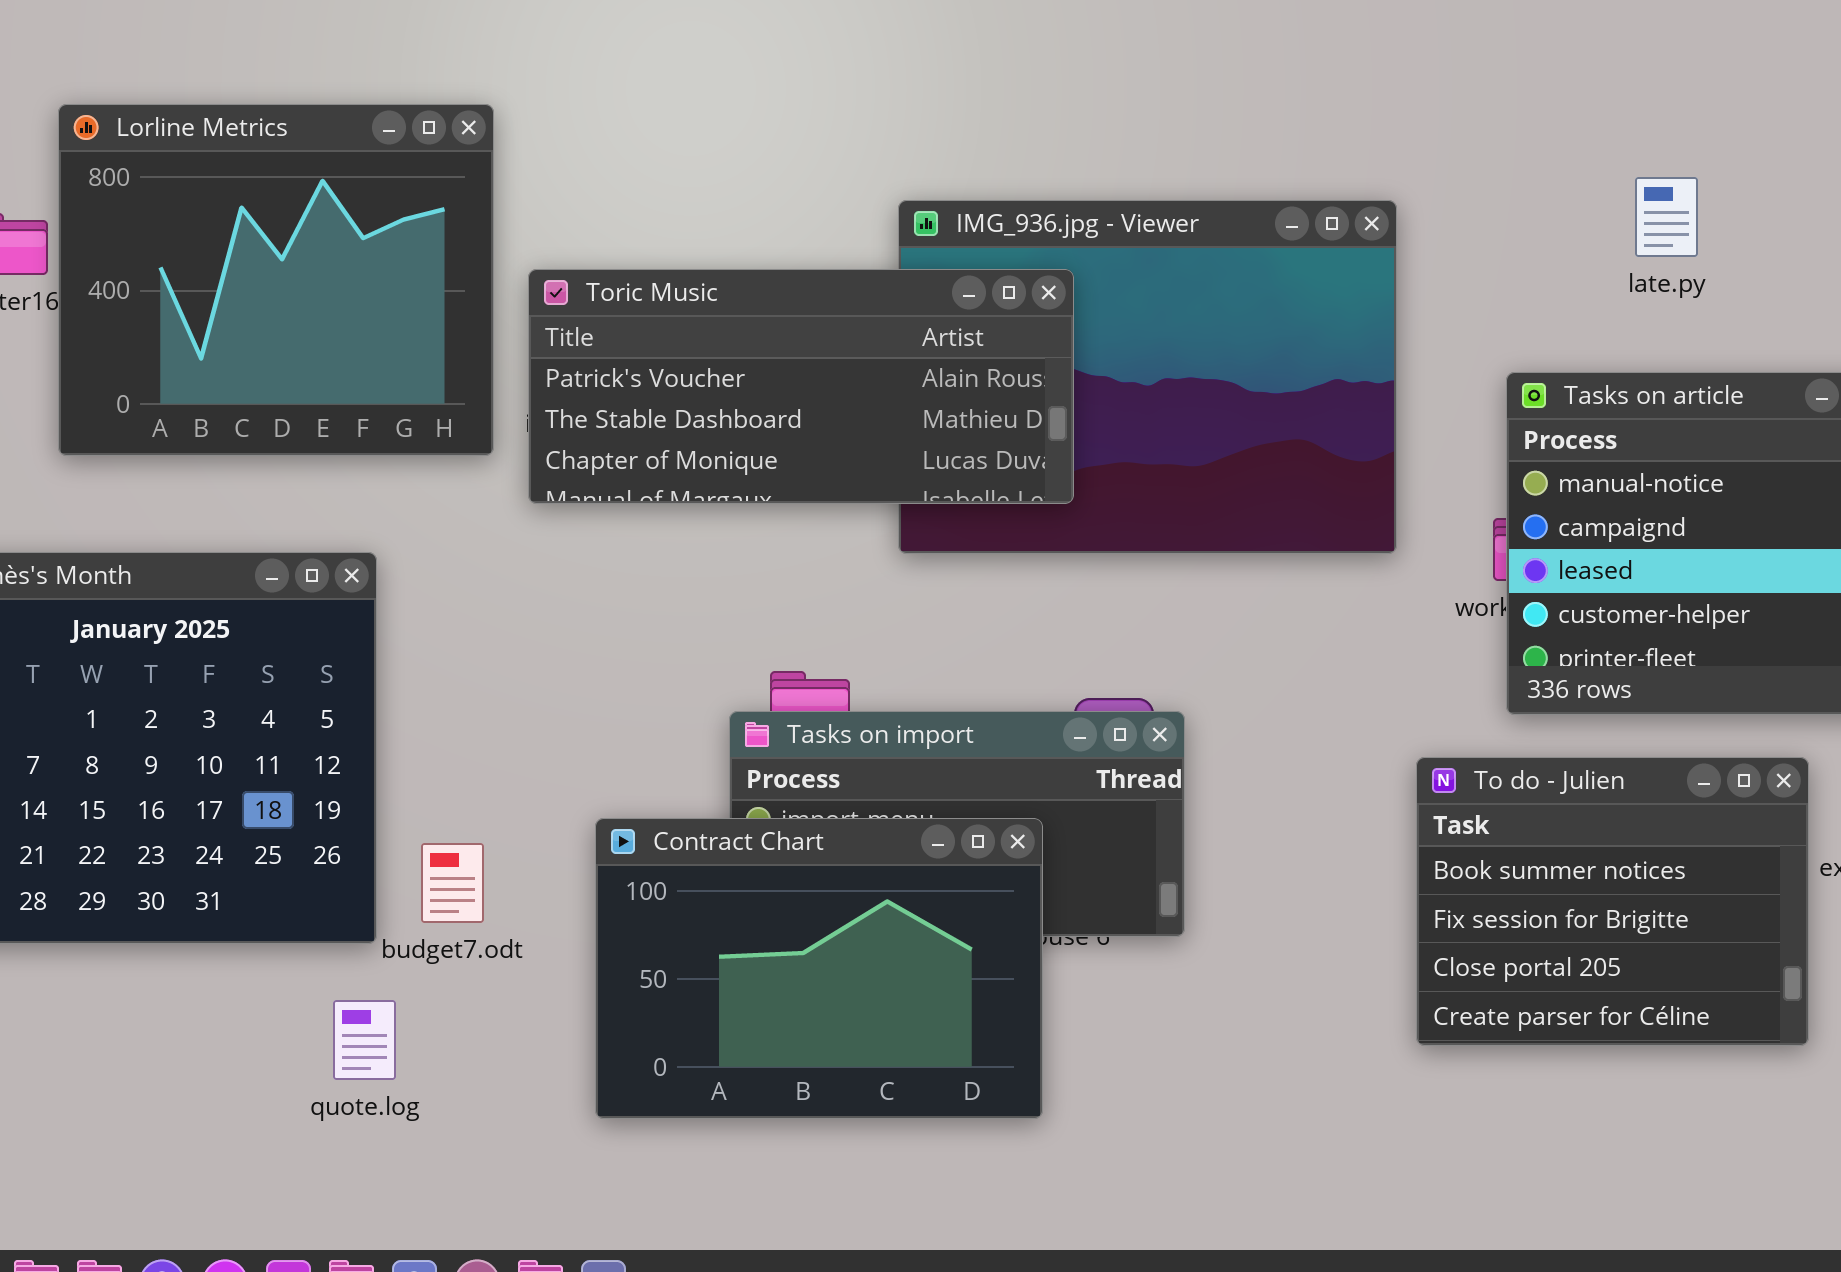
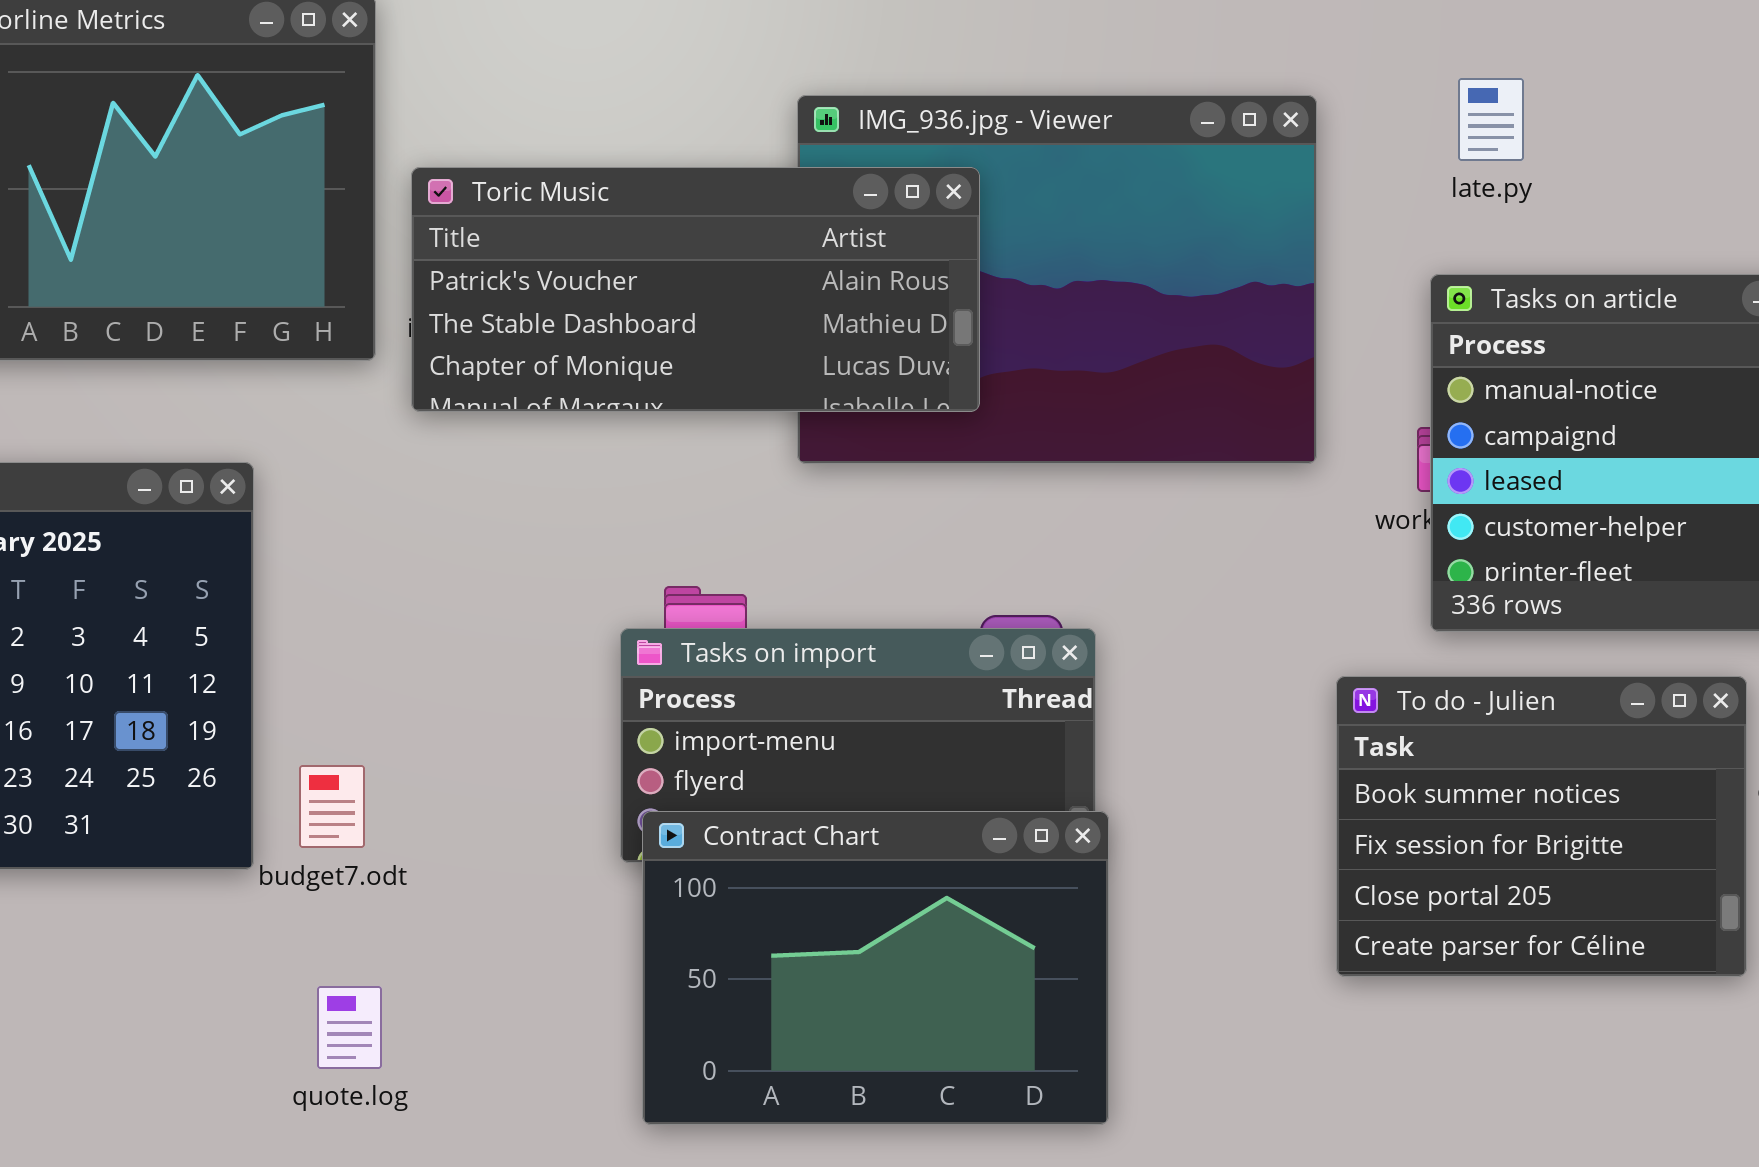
late.py: [1635,177,1698,257] -> [1458,78,1524,161], moved
Contract Chart: [595,818,1043,1119] -> [642,811,1109,1125], moved
quote.log: [333,1000,396,1080] -> [317,986,382,1069], moved

